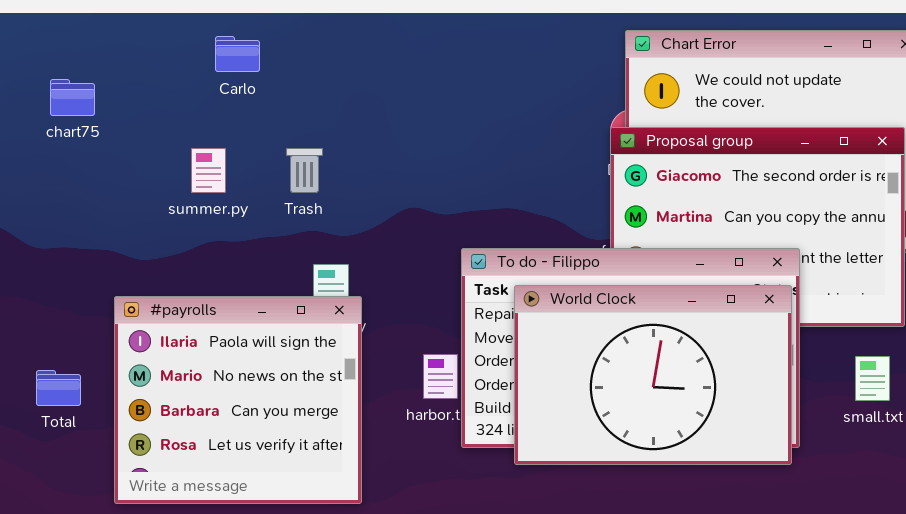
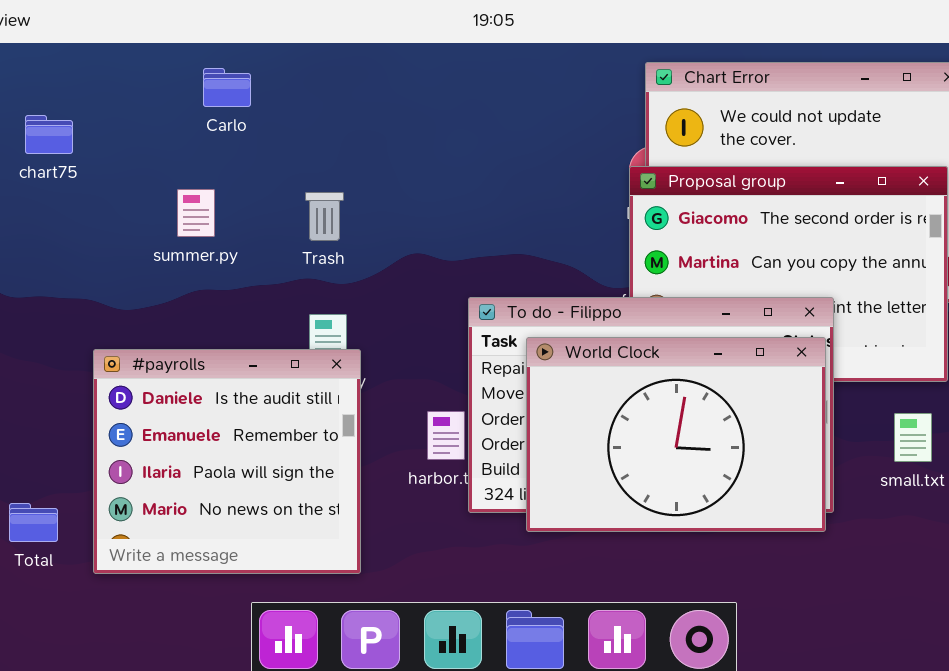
Trash: [286,148,323,193] -> [305,192,344,241], moved
#payrolls: [114,296,362,504] -> [93,349,361,574], scrolled up 2 rows
Total: [36,370,81,406] -> [9,503,58,542], moved

